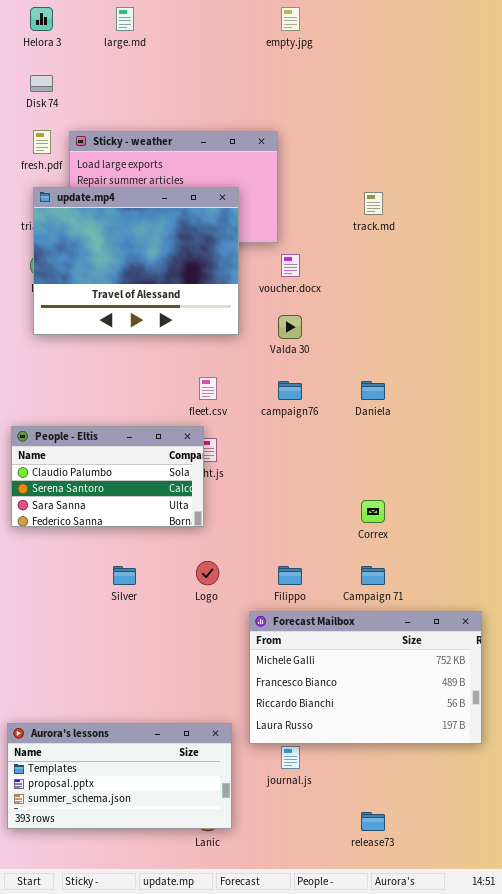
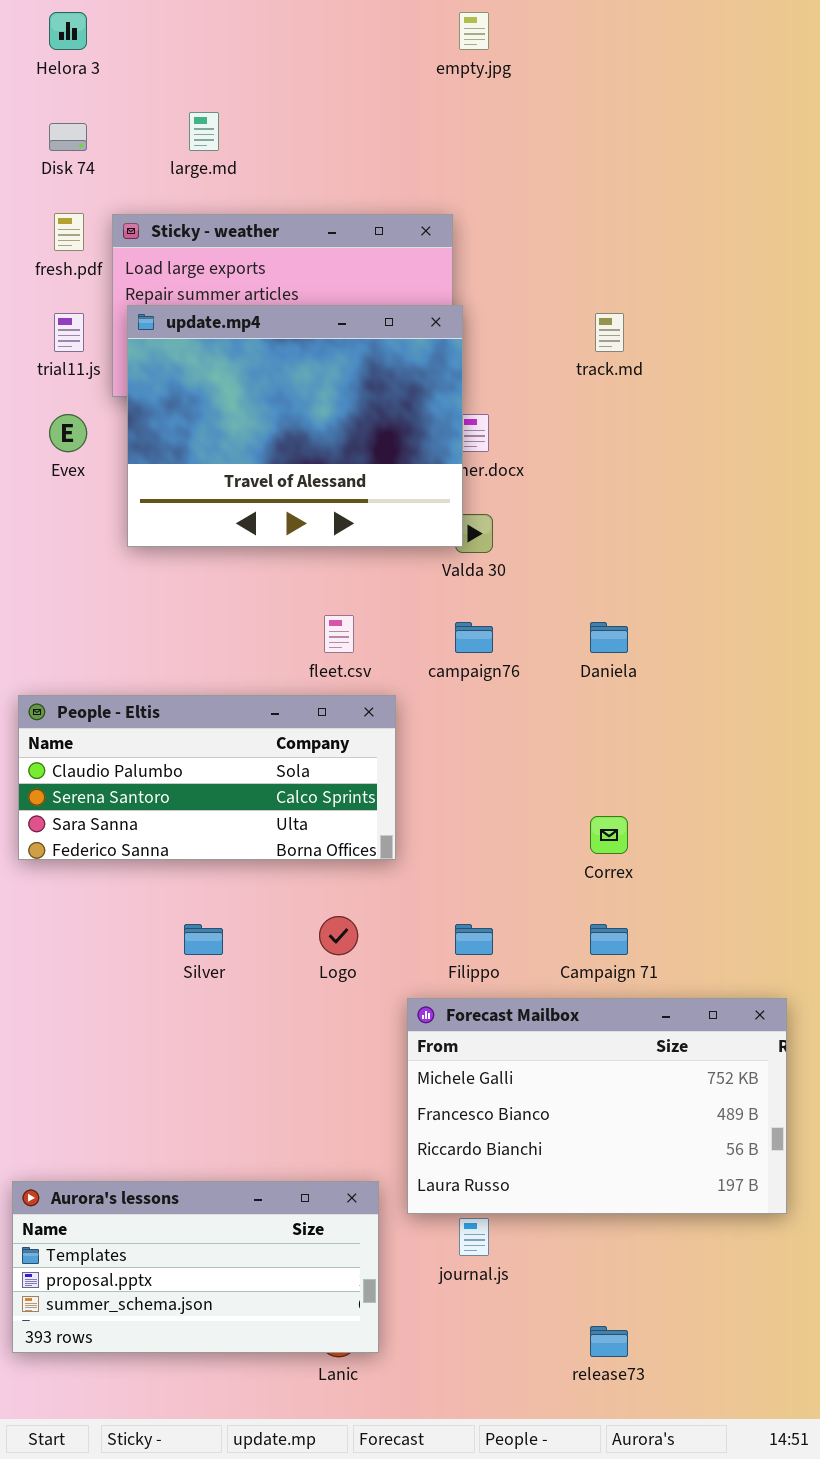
large.md: [116,7,134,31] -> [189,112,219,151], moved
update.mp4: [33,187,239,335] -> [127,305,463,547], moved
People - Eltis: [11,426,204,527] -> [18,695,396,860], resized

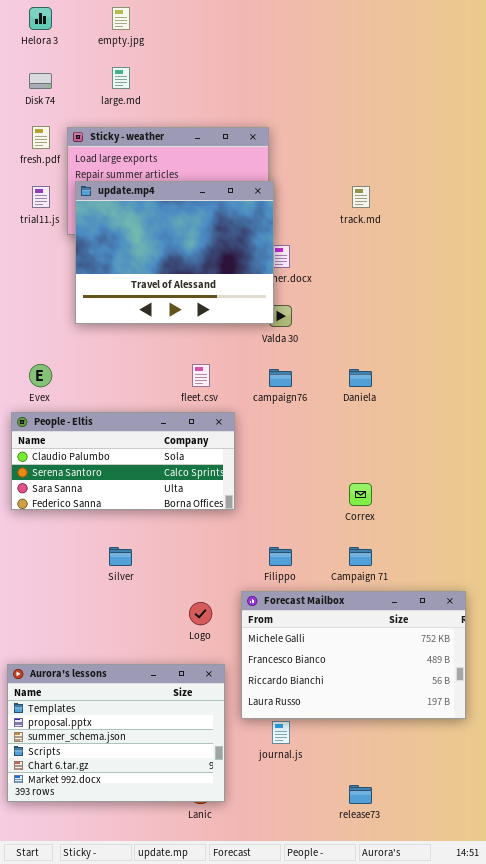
empty.jpg: [459,12,489,50] -> [112,7,130,30], moved
Evex: [49,414,87,452] -> [29,364,52,387], moved
Logo: [319,916,358,955] -> [189,602,212,625], moved
Aurora's lessons: [12,1181,379,1353] -> [7,664,225,802], resized

